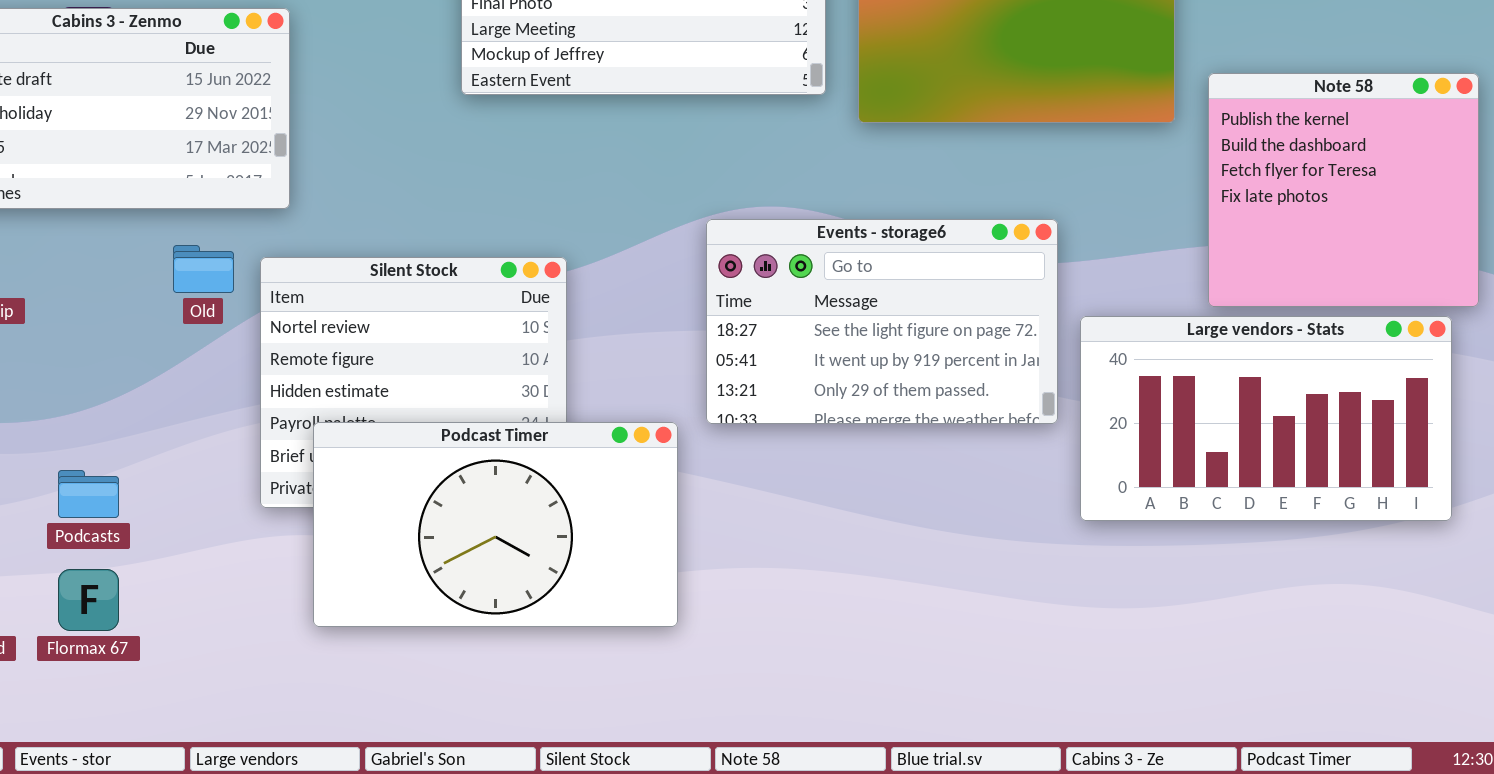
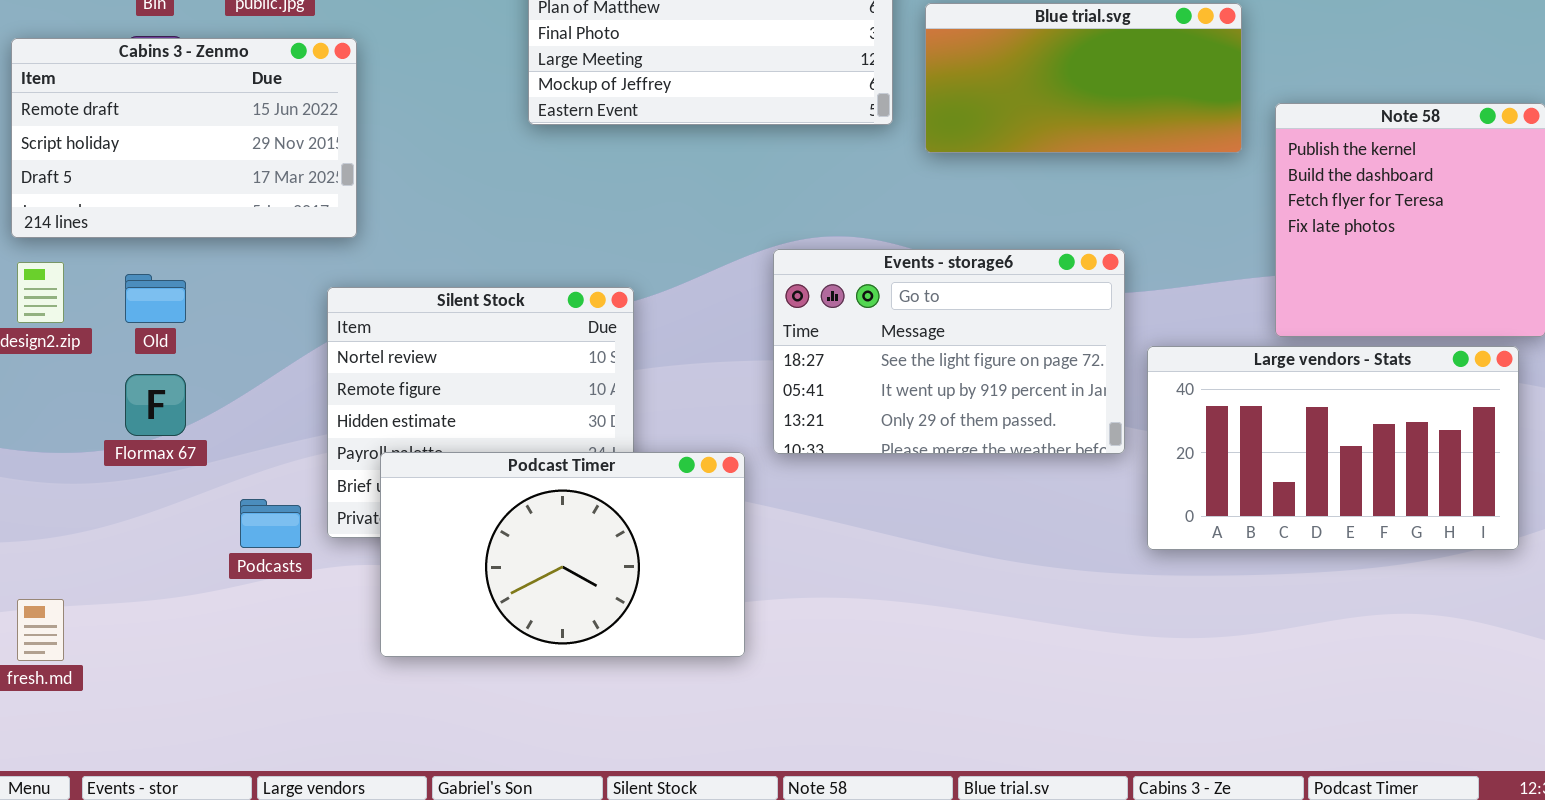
Old: [173,245,234,293] -> [125,274,186,323], moved
Podcasts: [58,470,119,518] -> [240,499,301,548], moved
Flormax 67: [58,569,119,631] -> [125,374,186,436], moved

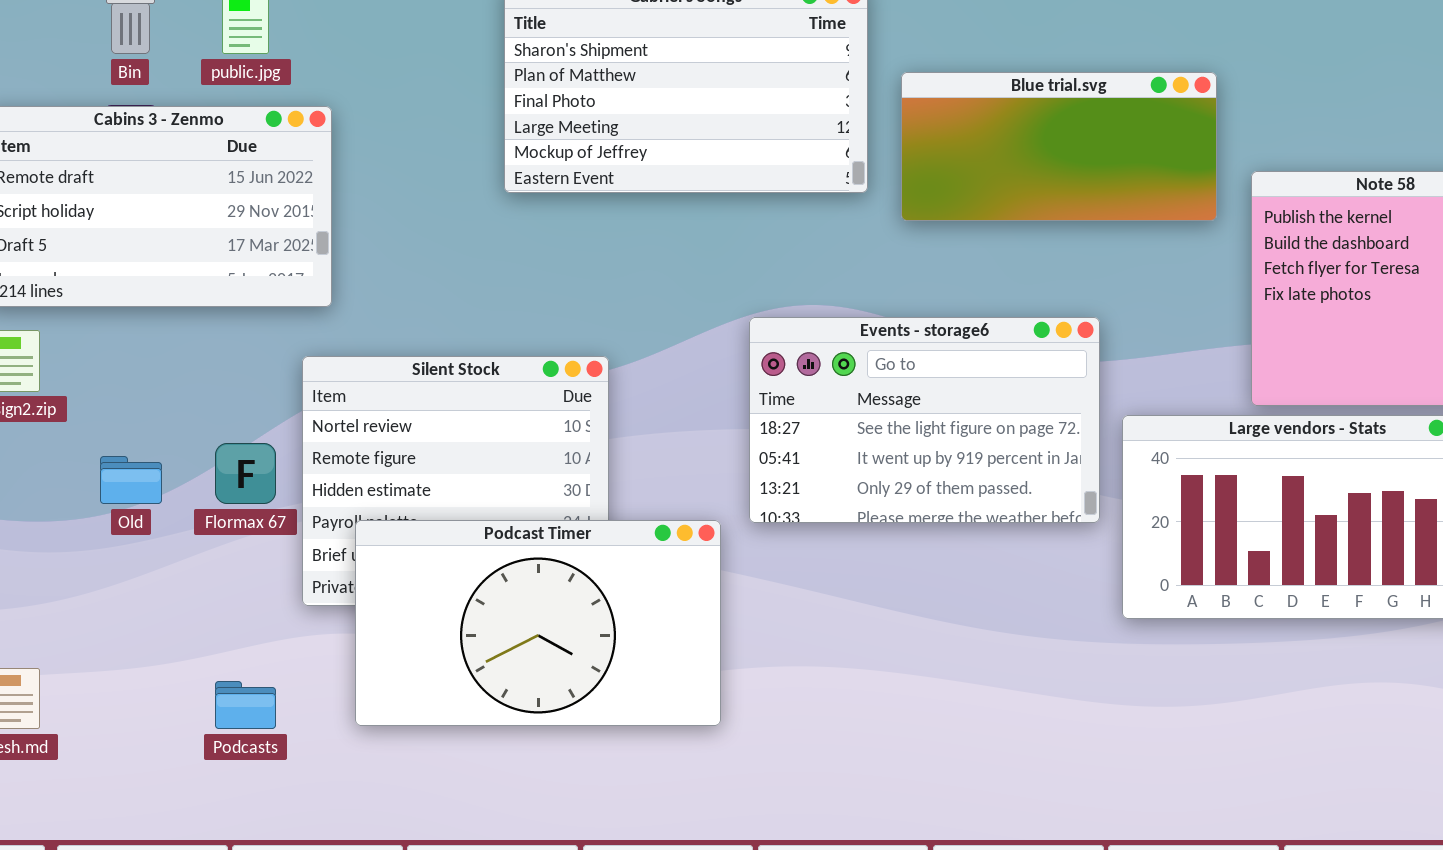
Old: [125,274,186,323] -> [100,456,162,504], moved
Flormax 67: [125,374,186,436] -> [215,443,276,504], moved
Podcasts: [240,499,301,548] -> [215,681,276,729], moved

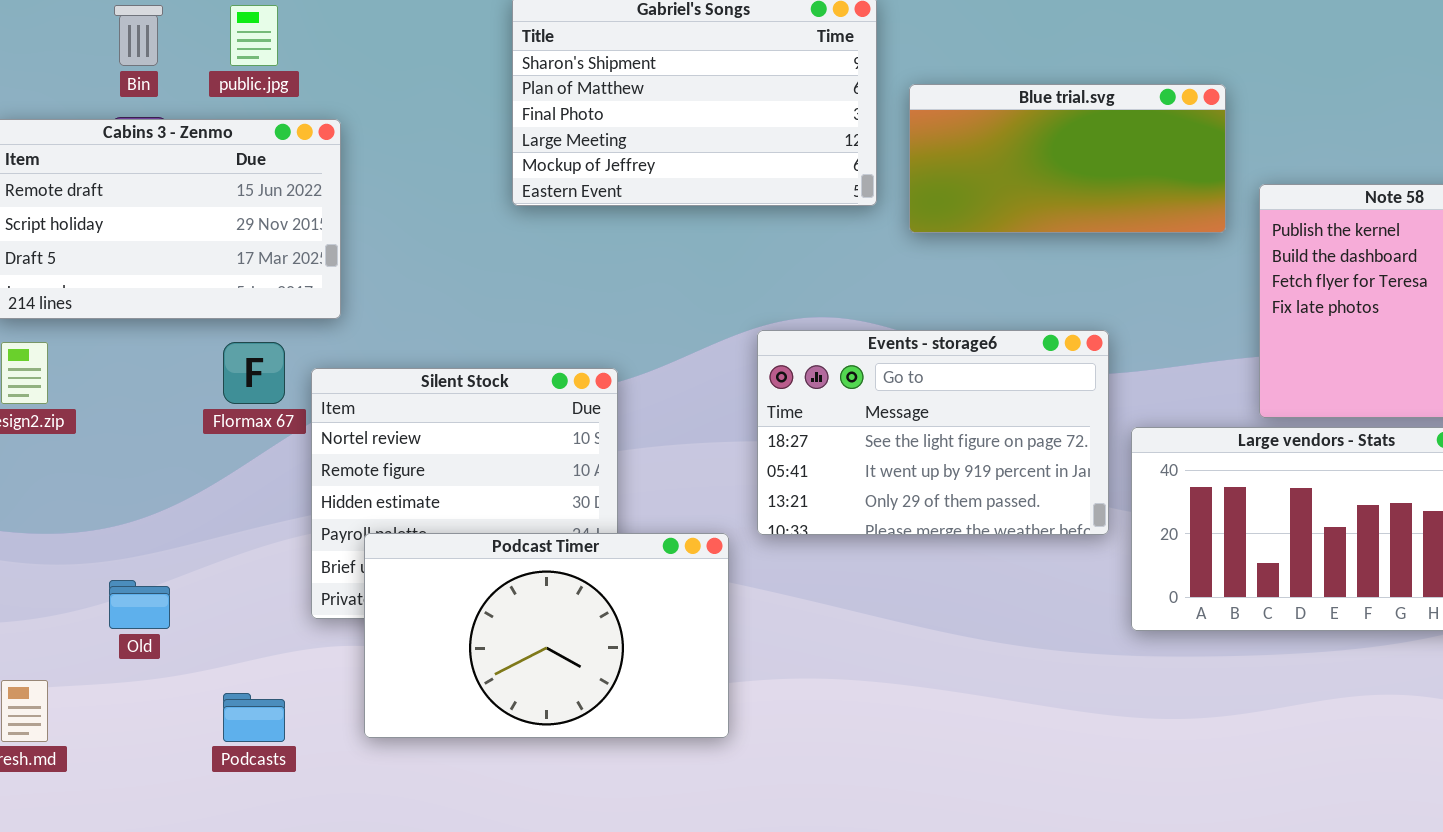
Flormax 67: [215,443,276,504] -> [223,342,285,404], moved
Old: [100,456,162,504] -> [109,580,170,629], moved

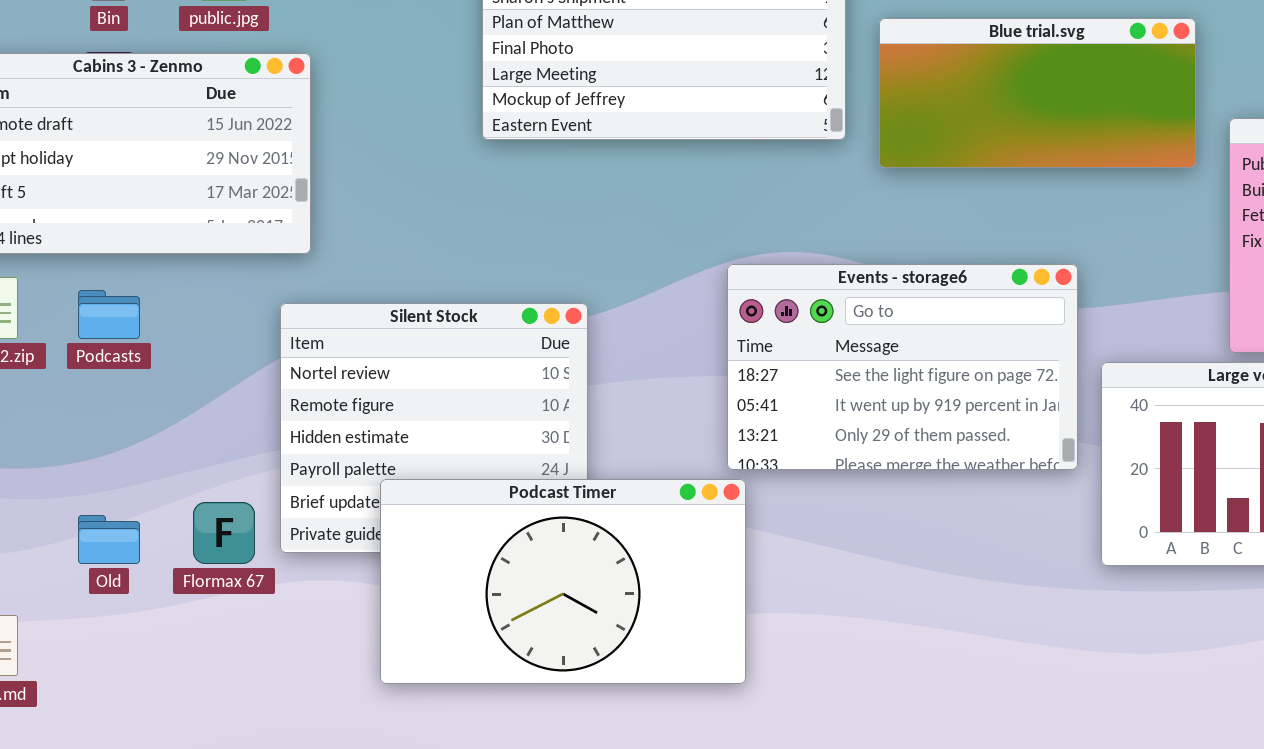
Flormax 67: [223,342,285,404] -> [193,502,255,564], moved
Podcast Timer: [364,533,729,738] -> [380,479,746,684], moved
Podcasts: [223,693,285,742] -> [78,290,140,339], moved

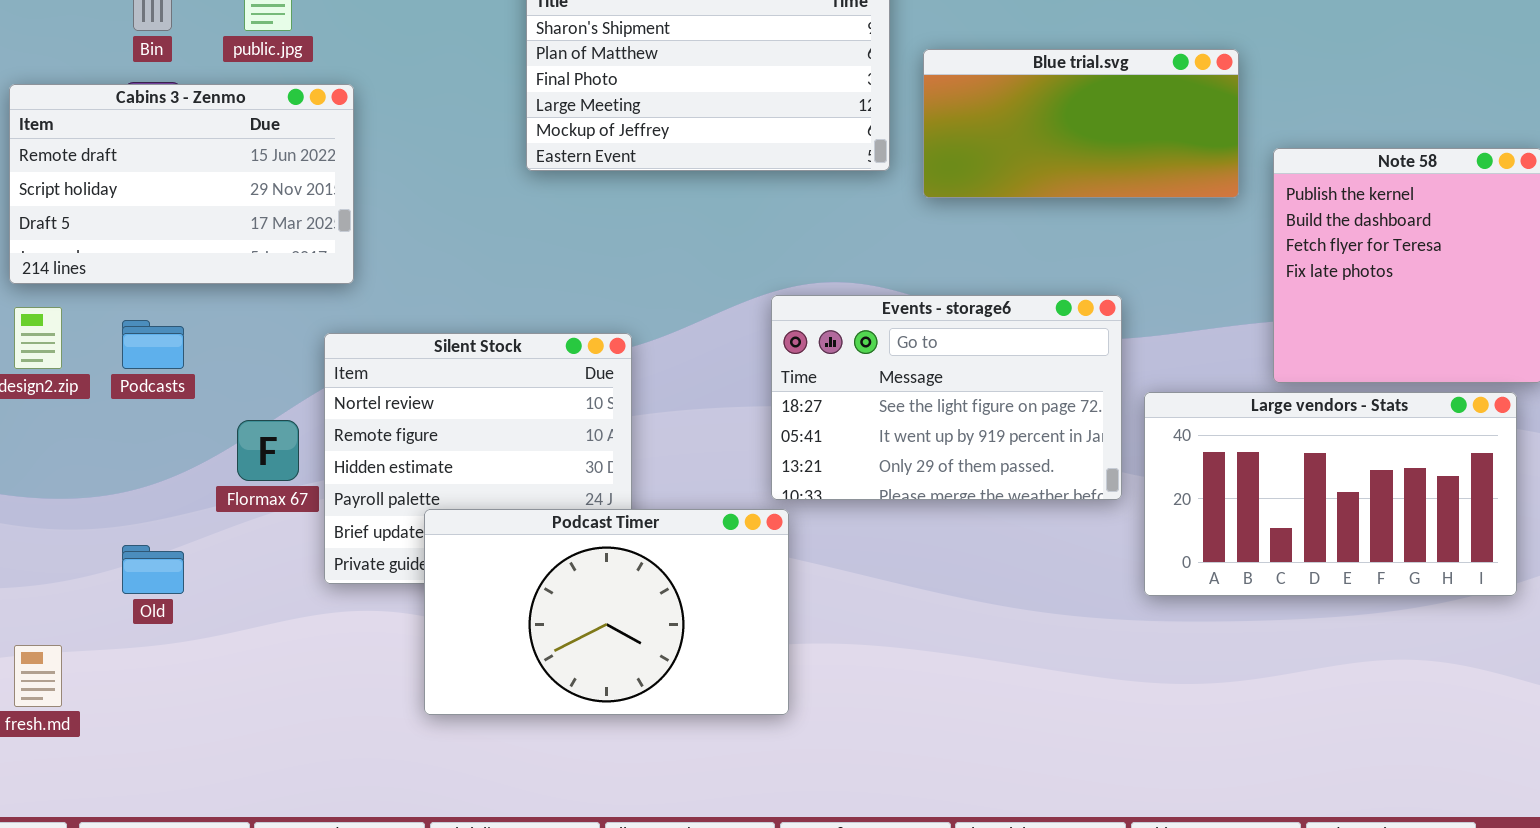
Flormax 67: [193,502,255,564] -> [237,420,299,481], moved

